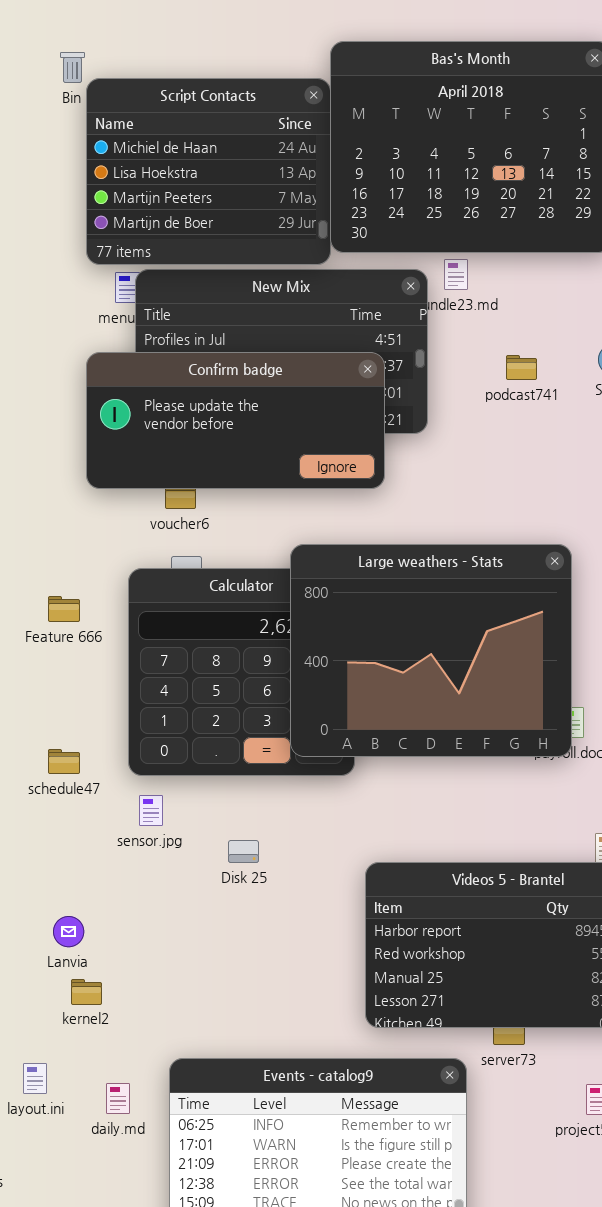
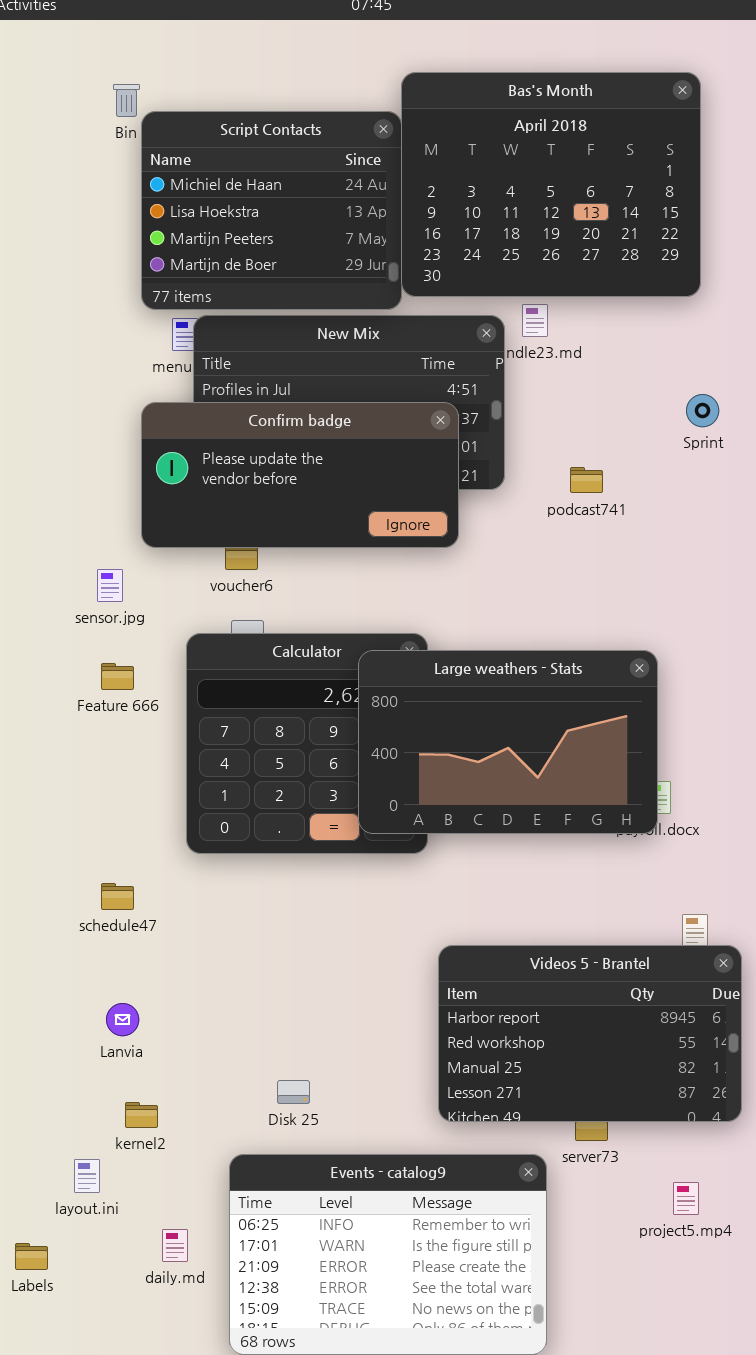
podcast741: [506,355,537,380] -> [570,467,603,493], moved
Large weathers - Stats: [290,544,572,757] -> [358,650,658,834], resized
schedule47: [48,749,80,774] -> [101,883,134,910], moved
sensor.jpg: [139,795,163,826] -> [97,569,123,602], moved
Disk 25: [228,840,259,863] -> [277,1080,310,1104], moved
kernel2: [71,979,102,1005] -> [125,1102,158,1128], moved
daily.md: [106,1083,130,1114] -> [162,1229,188,1262], moved

